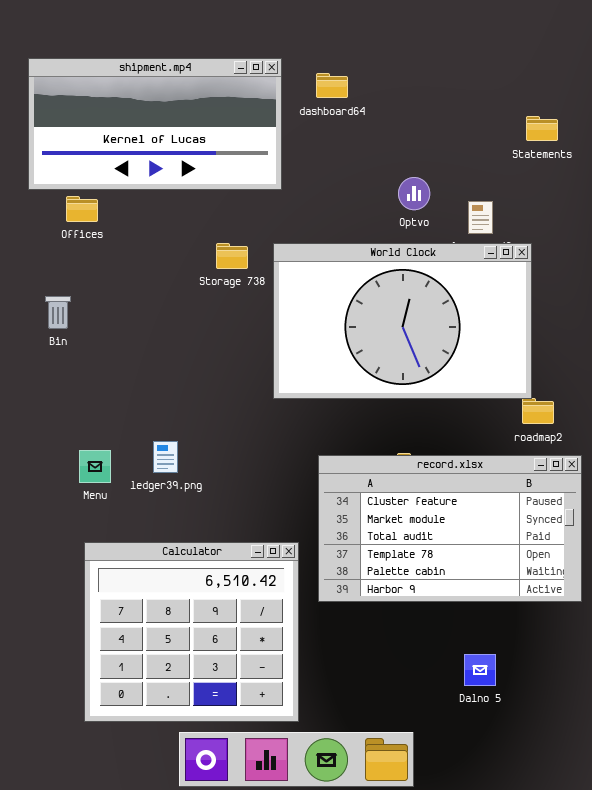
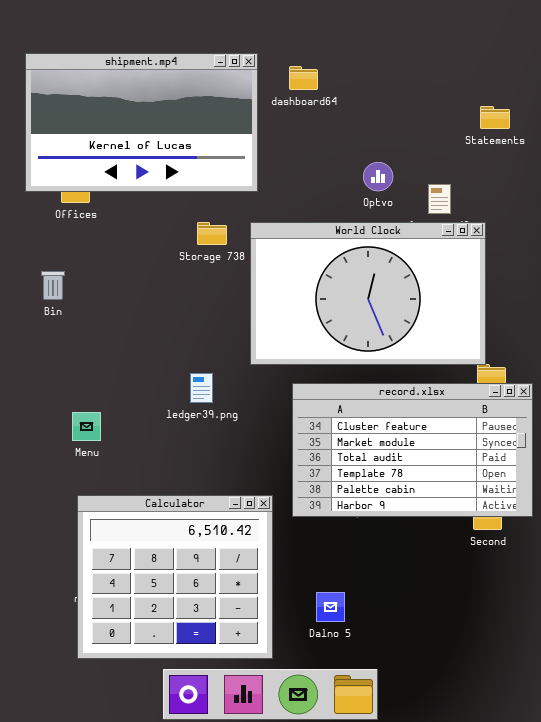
shipment.mp4: [28,58,282,190] -> [25,53,258,192], resized
ledger39.png: [153,441,178,473] -> [190,373,213,403], moved
record.xlsx: [318,455,582,602] -> [292,383,533,517], moved
Dalno 5: [464,654,496,686] -> [316,592,345,622], moved

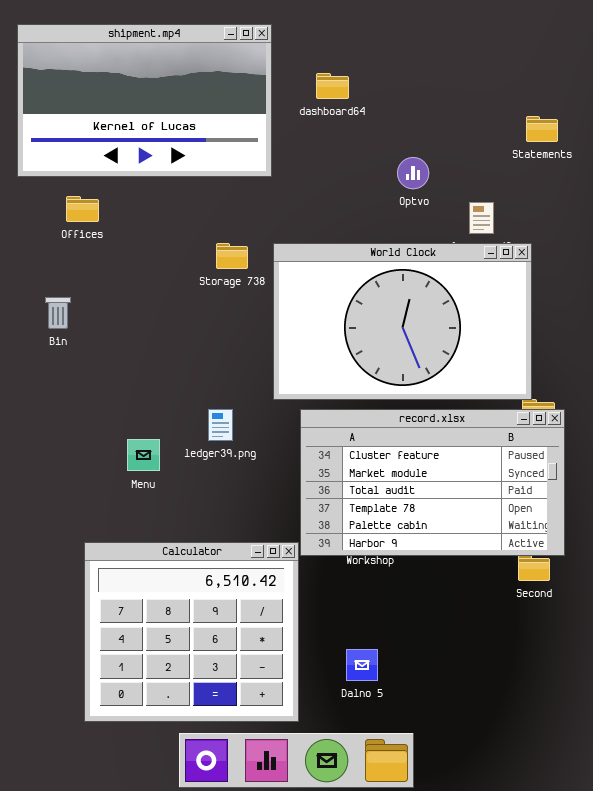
shipment.mp4: [25,53,258,192] -> [17,24,272,177], moved
Optvo: [363,162,393,191] -> [397,157,429,189], moved
record.xlsx: [292,383,533,517] -> [300,409,565,556], moved
Menu: [72,412,101,441] -> [127,439,160,471], moved

